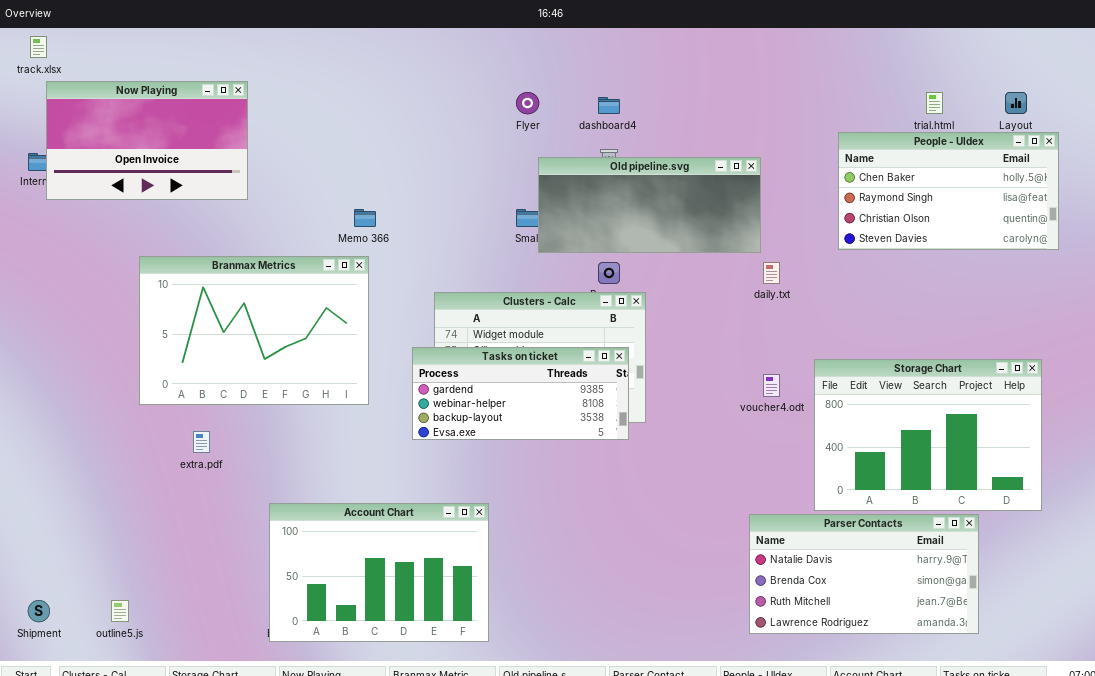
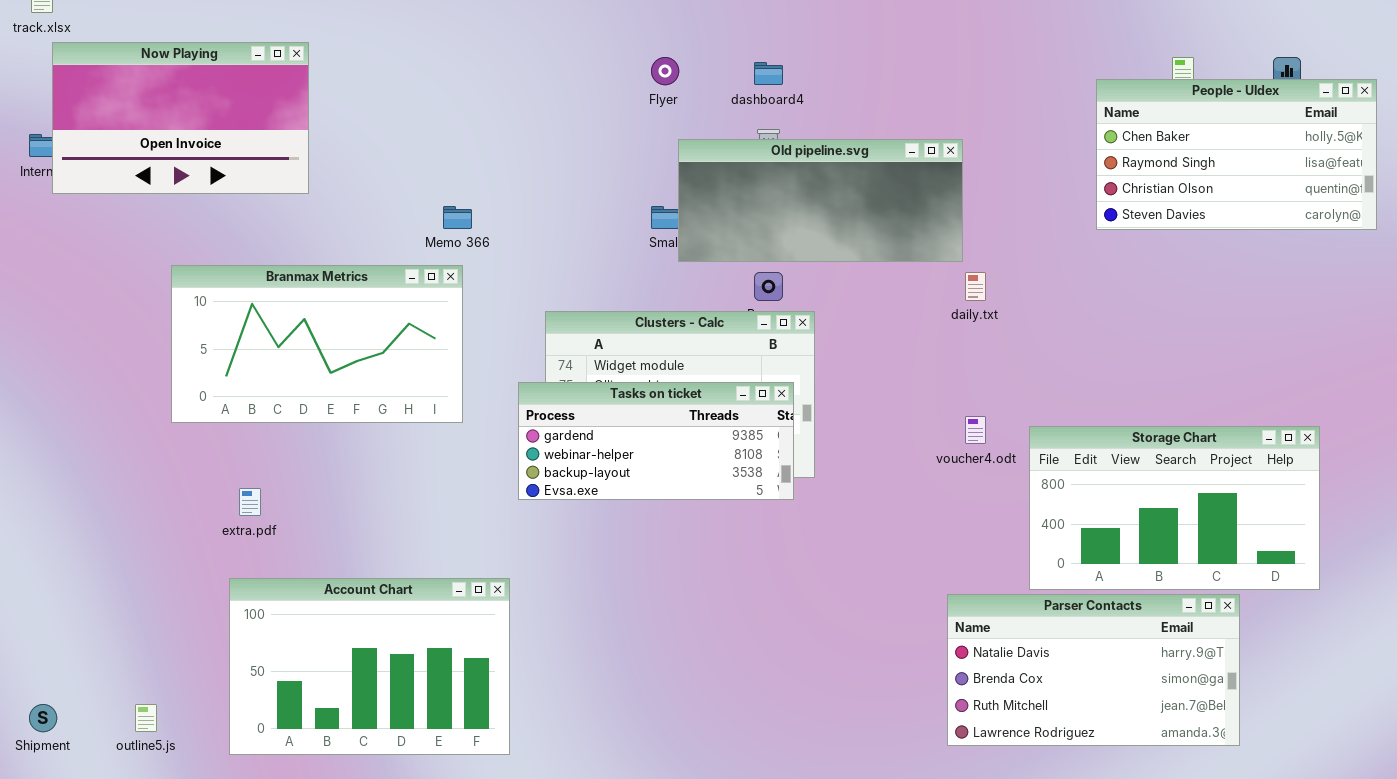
People - Uldex: [838,132,1059,250] -> [1096,79,1377,230], moved
Branmax Metrics: [139,256,369,405] -> [171,265,463,423], resized
Storage Chart: [814,359,1042,511] -> [1029,426,1320,590], resized
Account Chart: [269,503,489,642] -> [229,578,510,755], moved

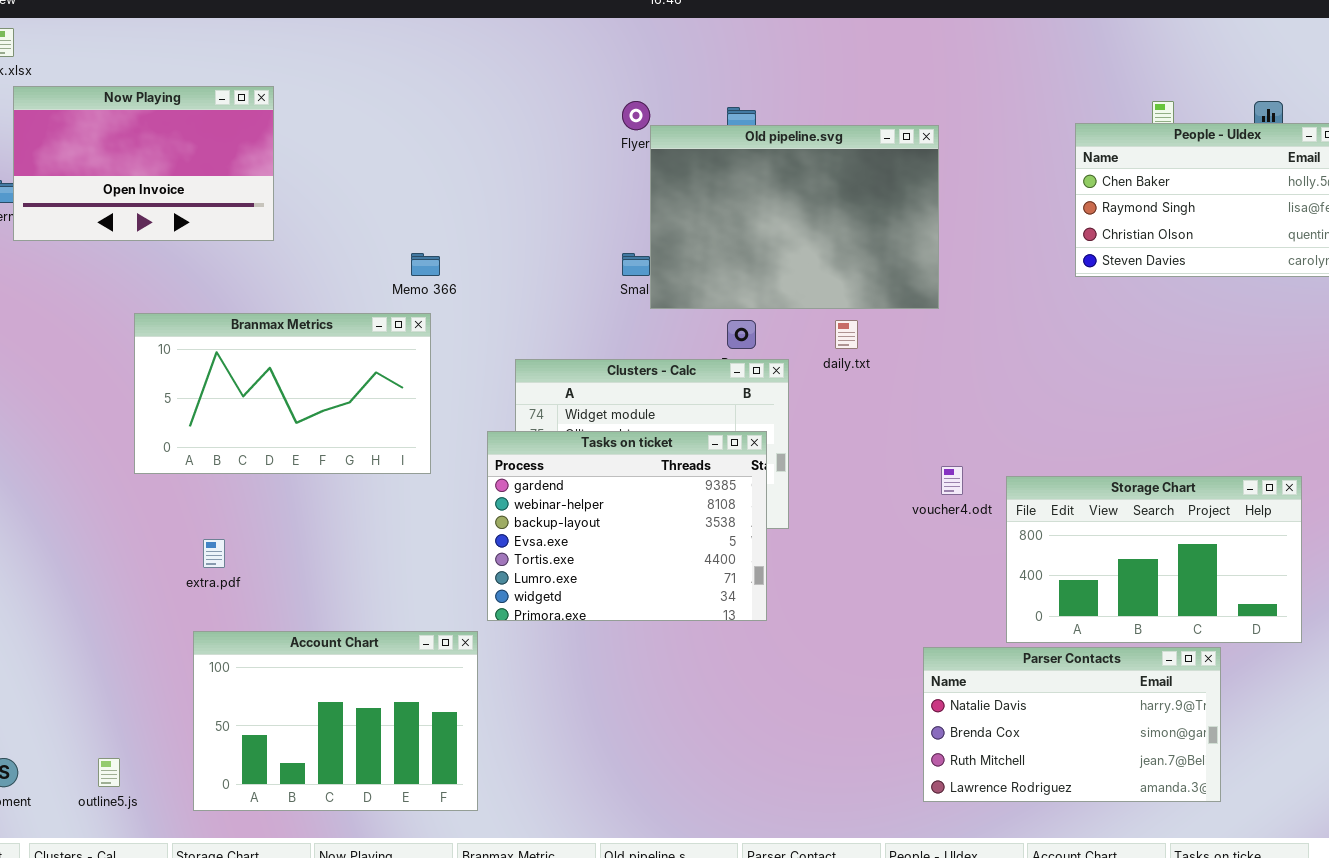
Old pipeline.svg: [678,139,963,262] -> [650,125,939,309], resized
daily.txt: [965,272,986,301] -> [835,320,858,349], moved
Tasks on ticket: [518,382,794,500] -> [487,431,767,621], resized

